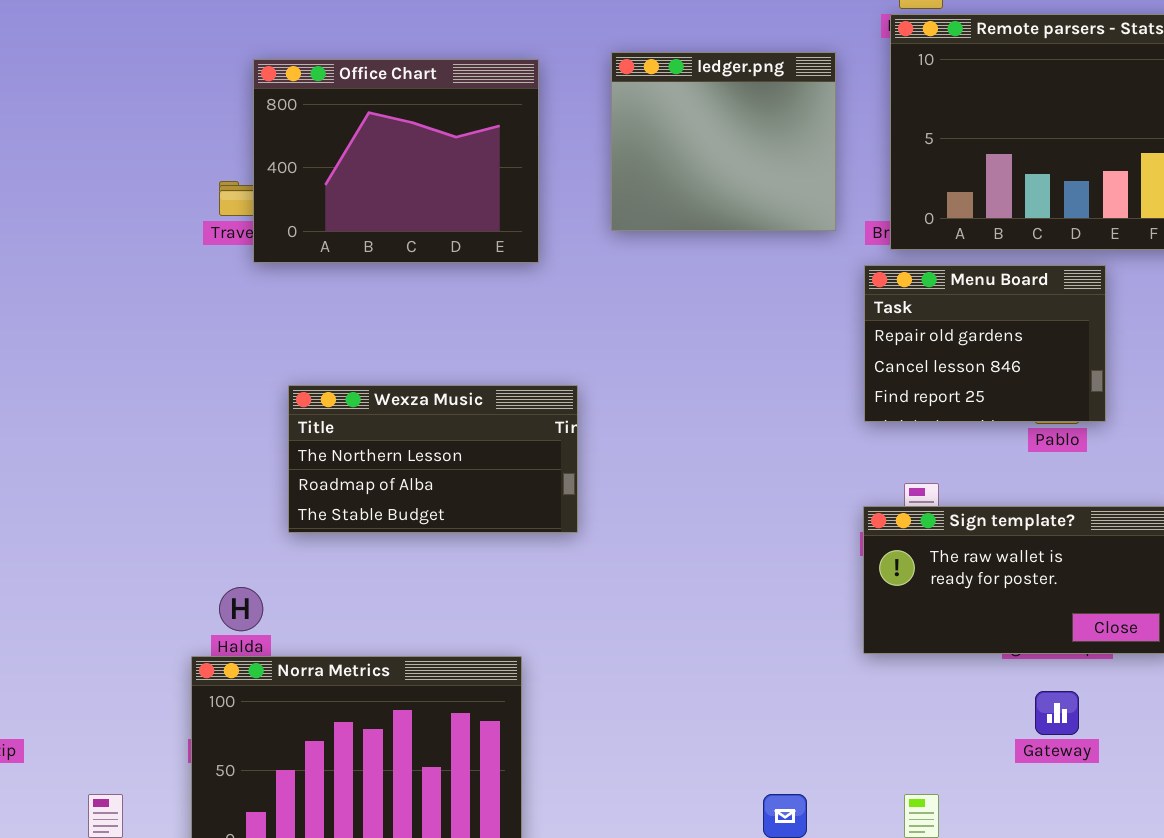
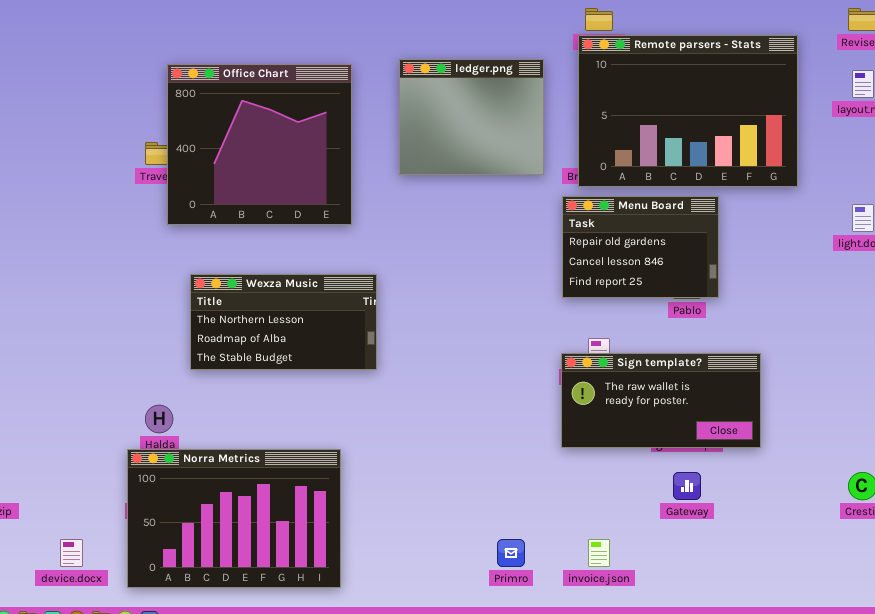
Office Chart: [253,59,539,263] -> [167,64,352,225], resized

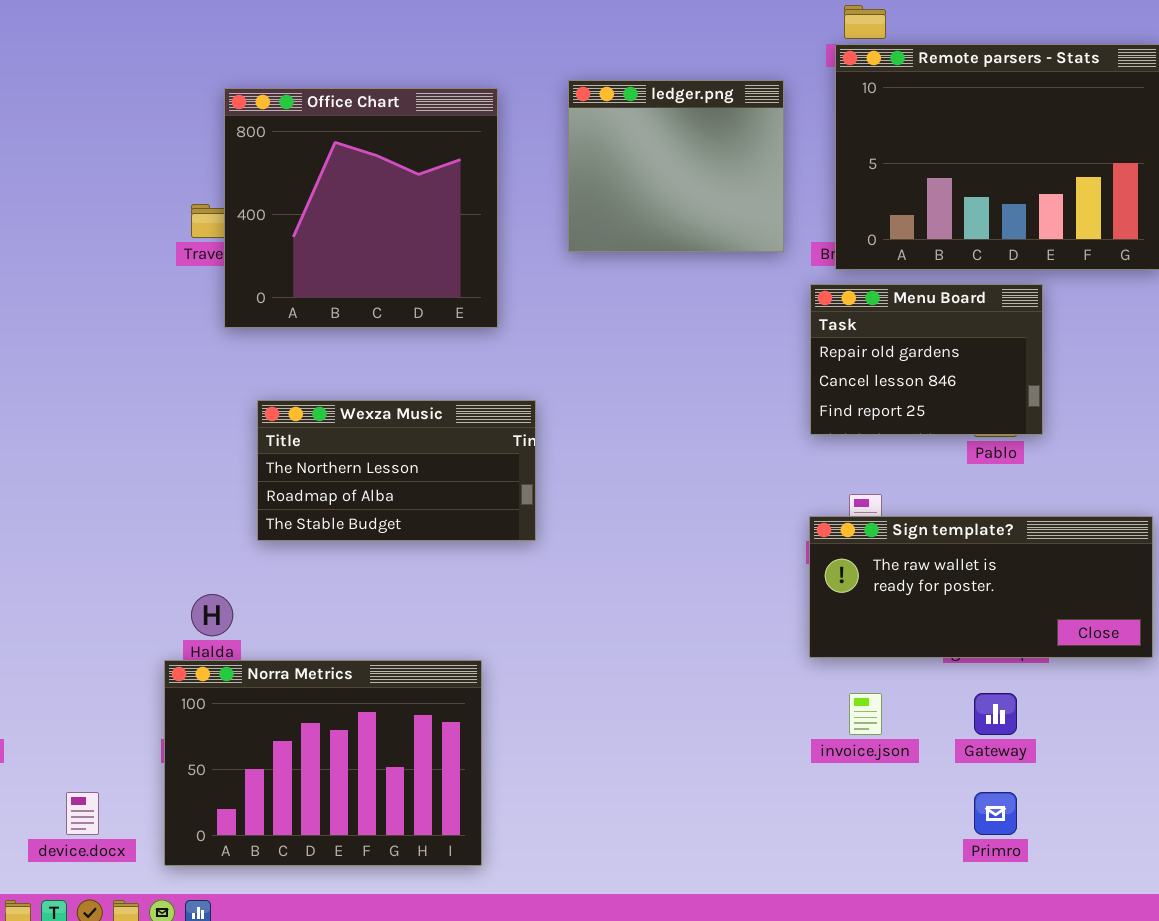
Sign template?: [561,353,761,448] -> [809,516,1153,658], resized
Primro: [497,539,525,567] -> [974,792,1017,835], moved
invoice.json: [588,539,610,567] -> [849,693,882,735], moved

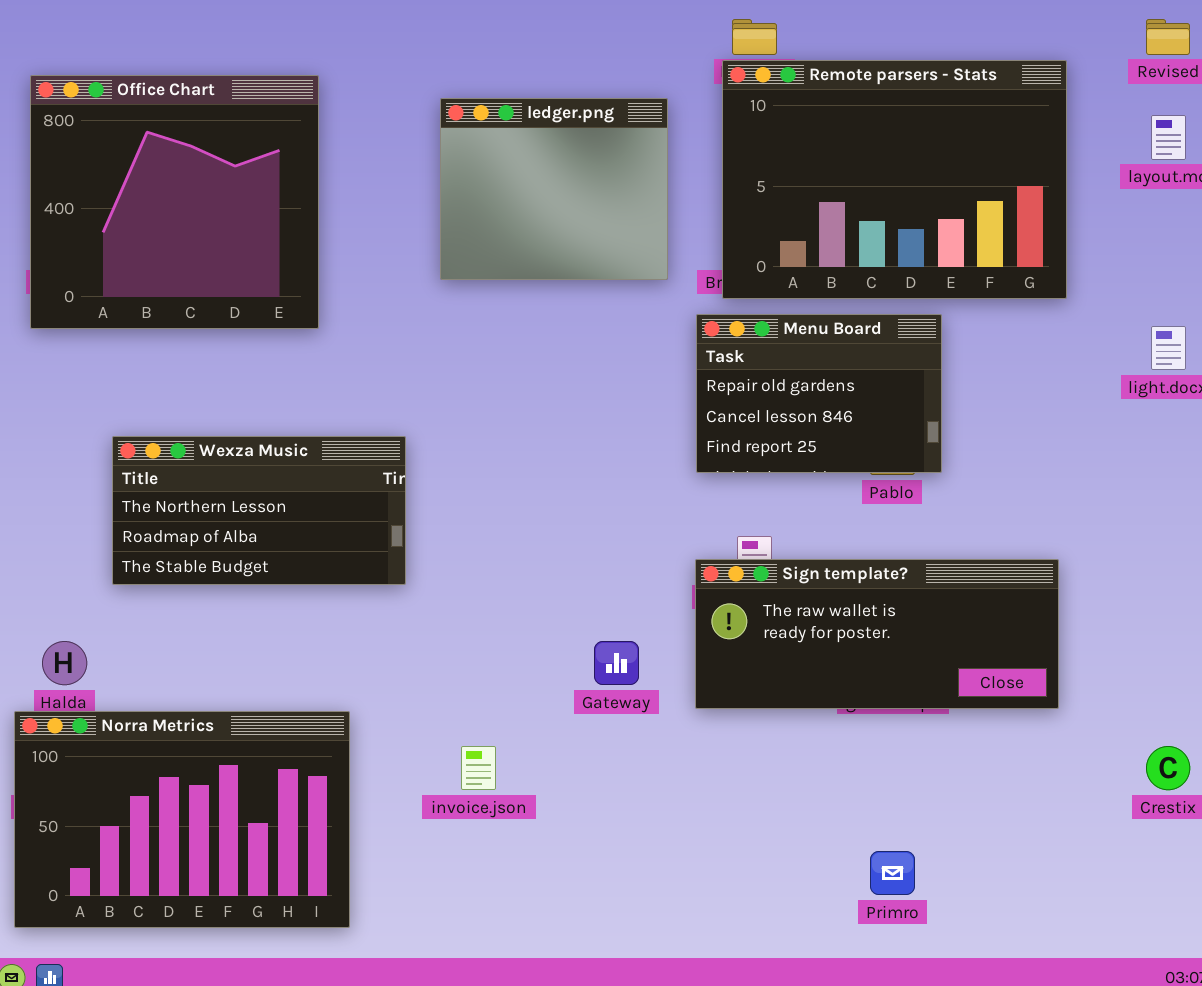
Office Chart: [224,88,498,328] -> [30,75,319,329], moved
invoice.json: [849,693,882,735] -> [461,746,496,790], moved
Gateway: [974,693,1017,735] -> [594,641,639,685], moved

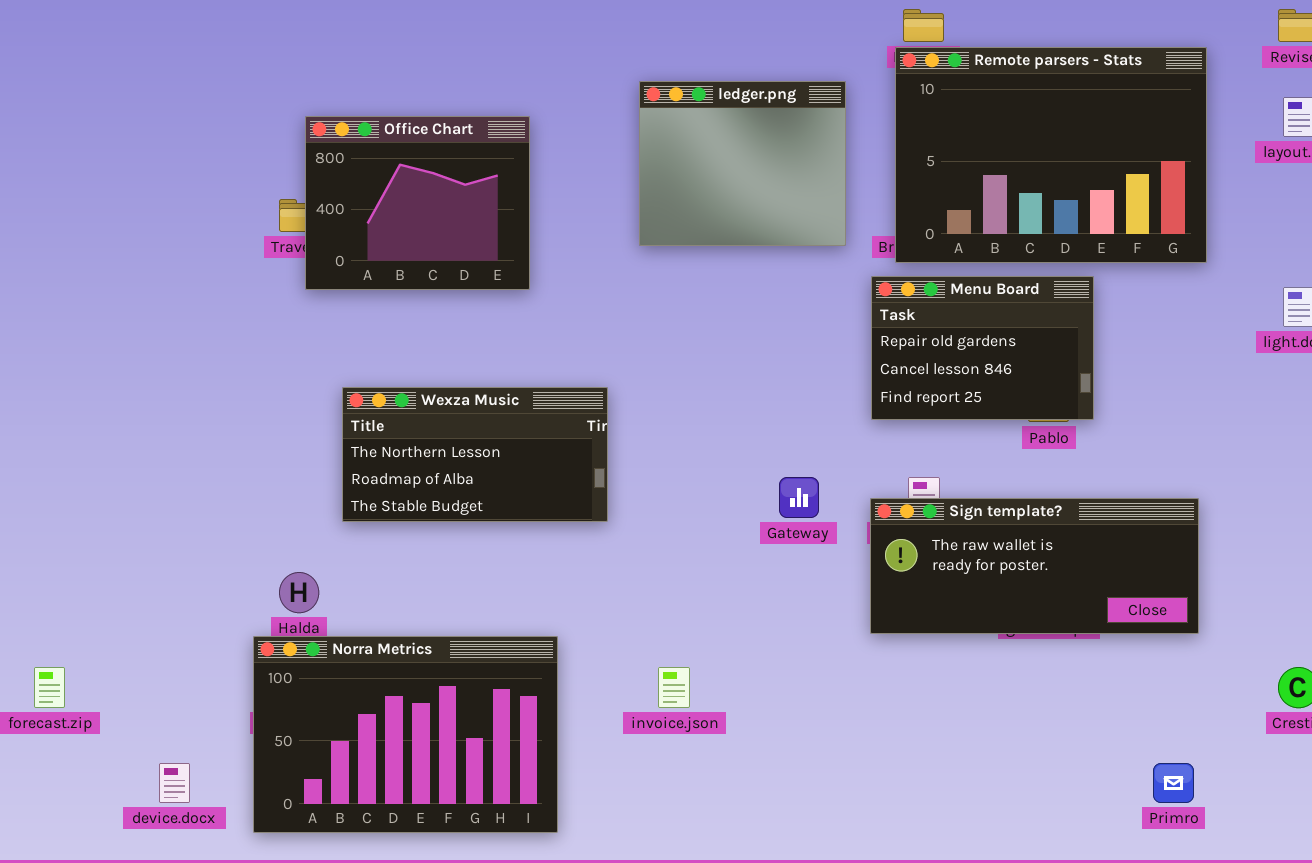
Office Chart: [30,75,319,329] -> [305,116,530,290], resized
Gateway: [594,641,639,685] -> [779,477,819,518], moved
Primro: [870,851,915,895] -> [1153,763,1194,803], moved

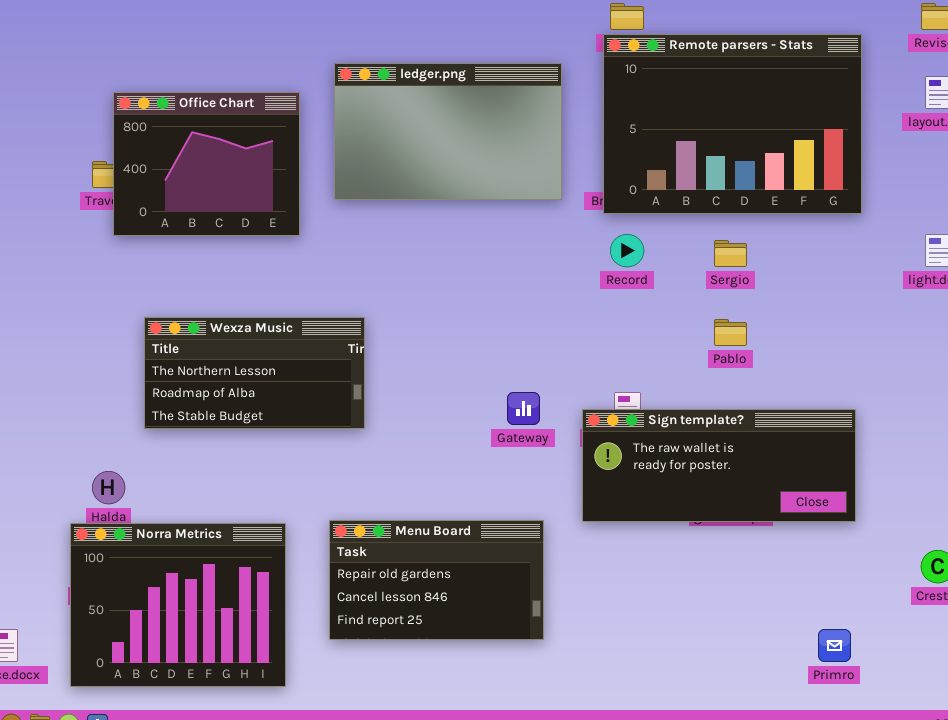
ledger.png: [639,81,846,246] -> [334,63,562,200], resized
Menu Board: [871,276,1094,420] -> [329,520,544,640], moved, resized
Norra Metrics: [253,636,558,833] -> [70,523,286,687], resized

